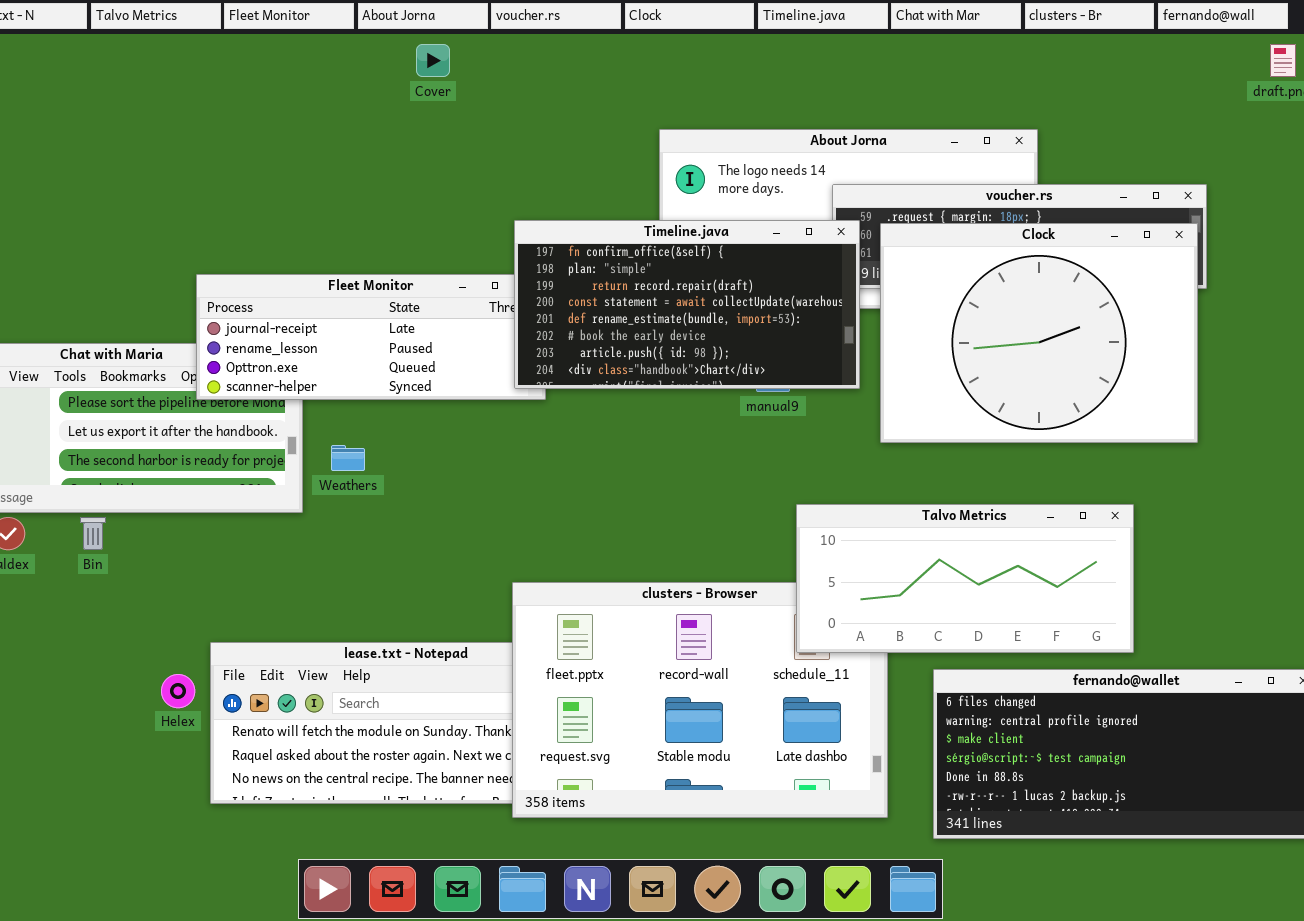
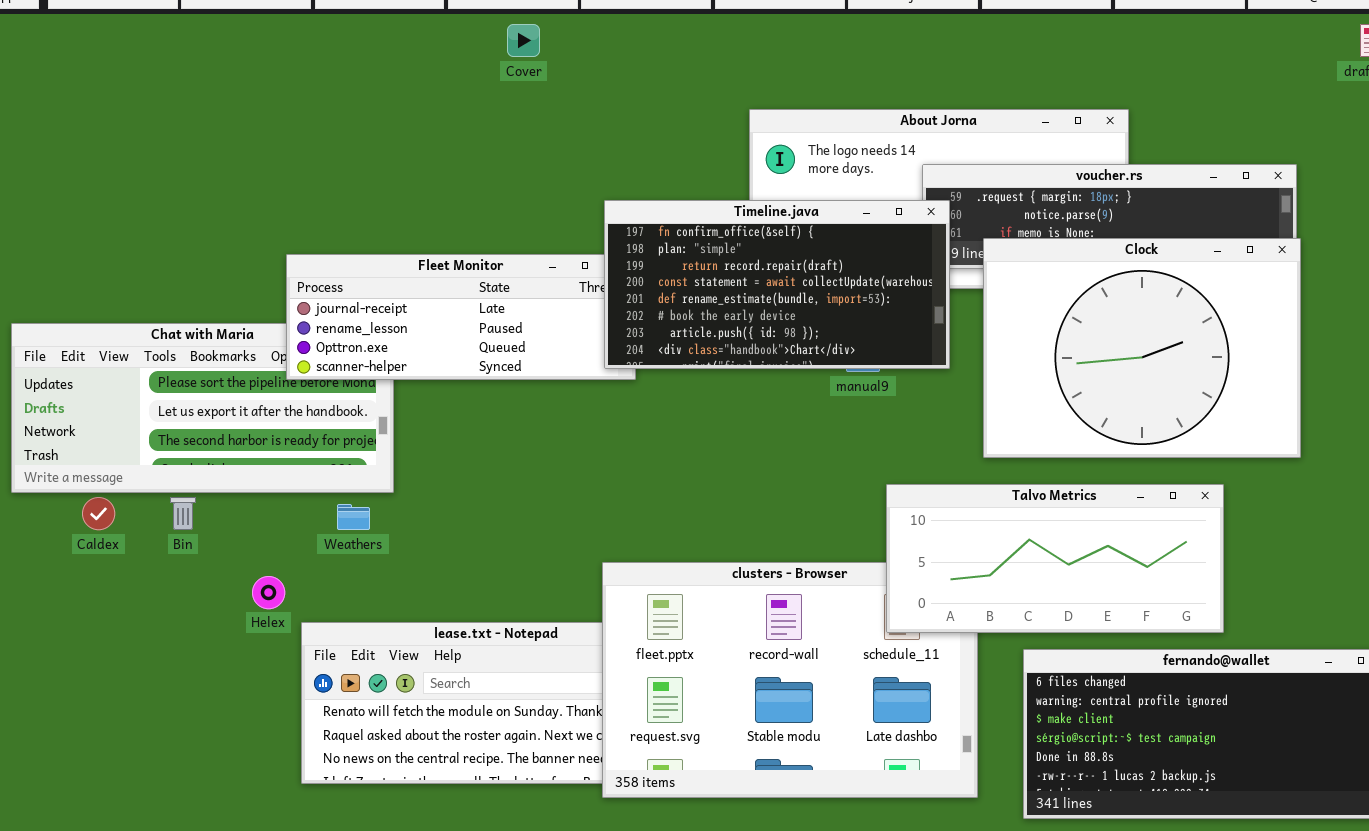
Clock: [880,223,1198,443] -> [983,238,1301,458], moved
Weathers: [331,445,365,471] -> [337,504,370,530], moved
Helex: [161,674,195,708] -> [252,576,285,609], moved

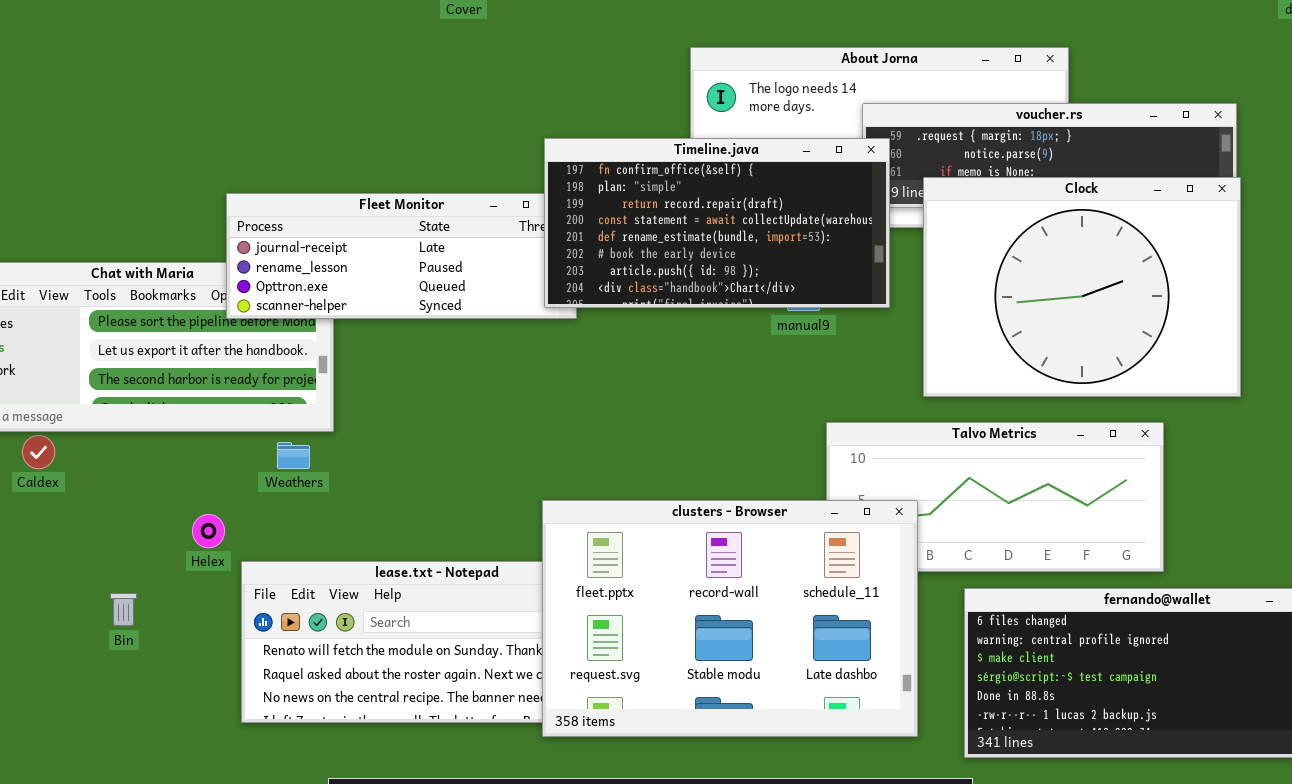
Bin: [170,497,196,530] -> [110,593,137,626], moved
clusters - Browser: [602,562,978,798] -> [542,500,918,737], raised

